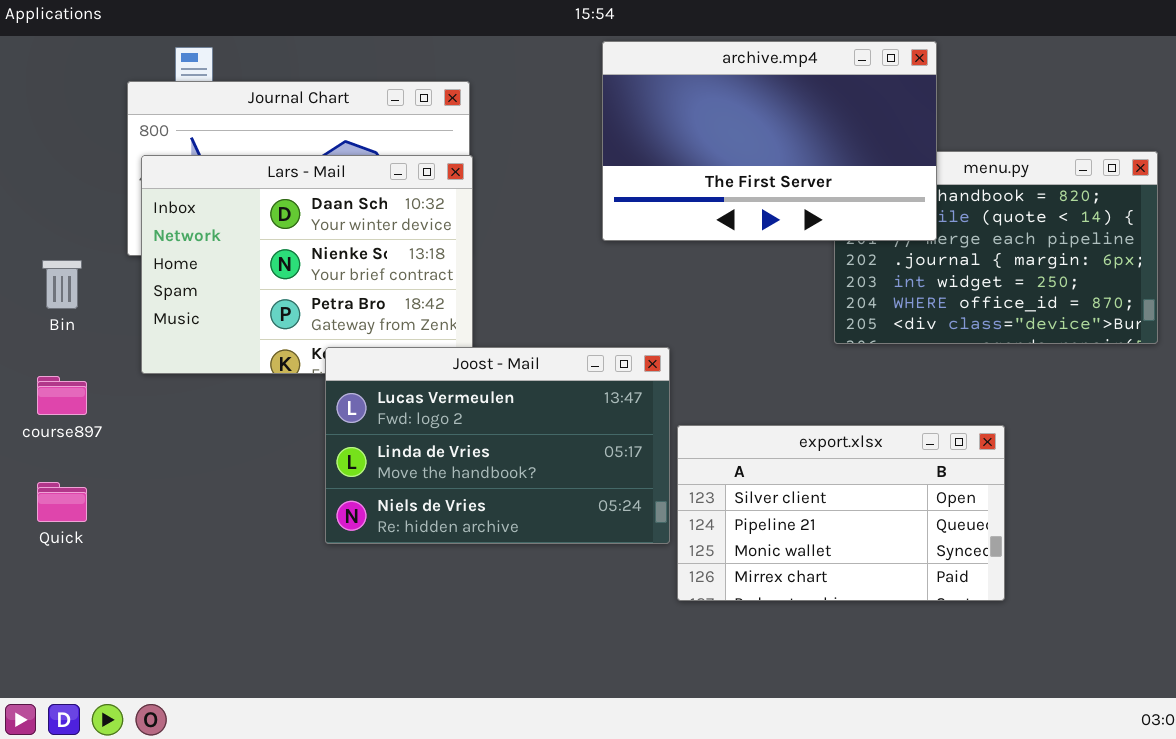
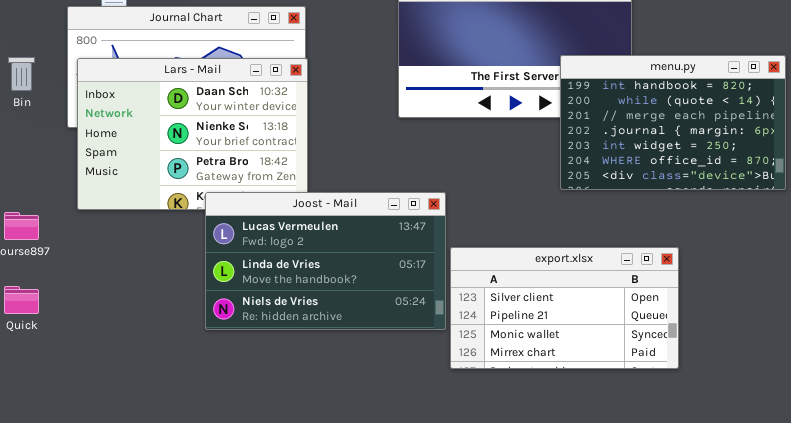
menu.py: [834,151,1158,344] -> [560,55,786,190], raised
Bin: [42,260,82,309] -> [8,57,35,91], moved

